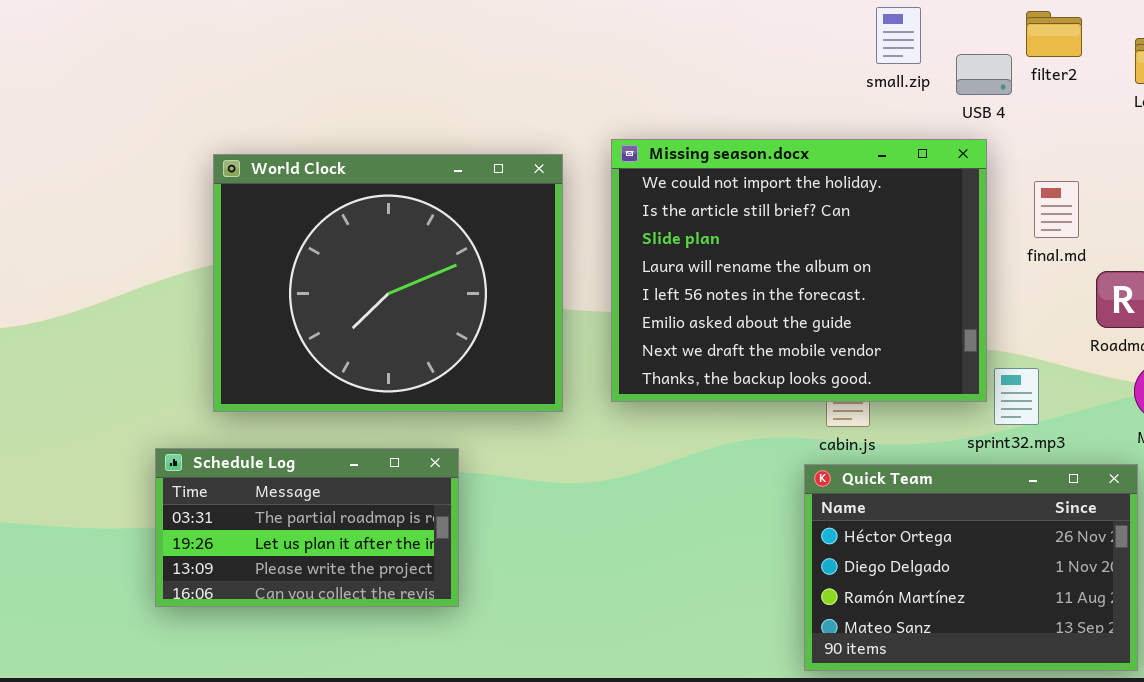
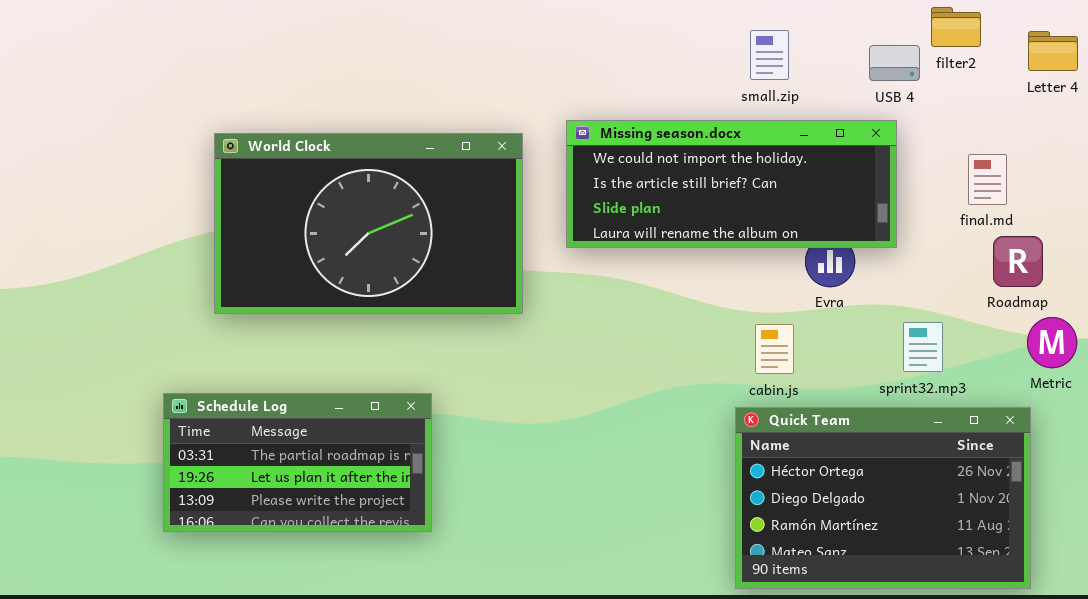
small.zip: [876,7,921,64] -> [750,30,789,80], moved
Missing season.docx: [611,139,987,402] -> [566,120,897,248], resized
World Clock: [213,154,563,412] -> [214,133,523,314], resized
final.md: [1034,181,1079,238] -> [968,154,1007,205], moved

